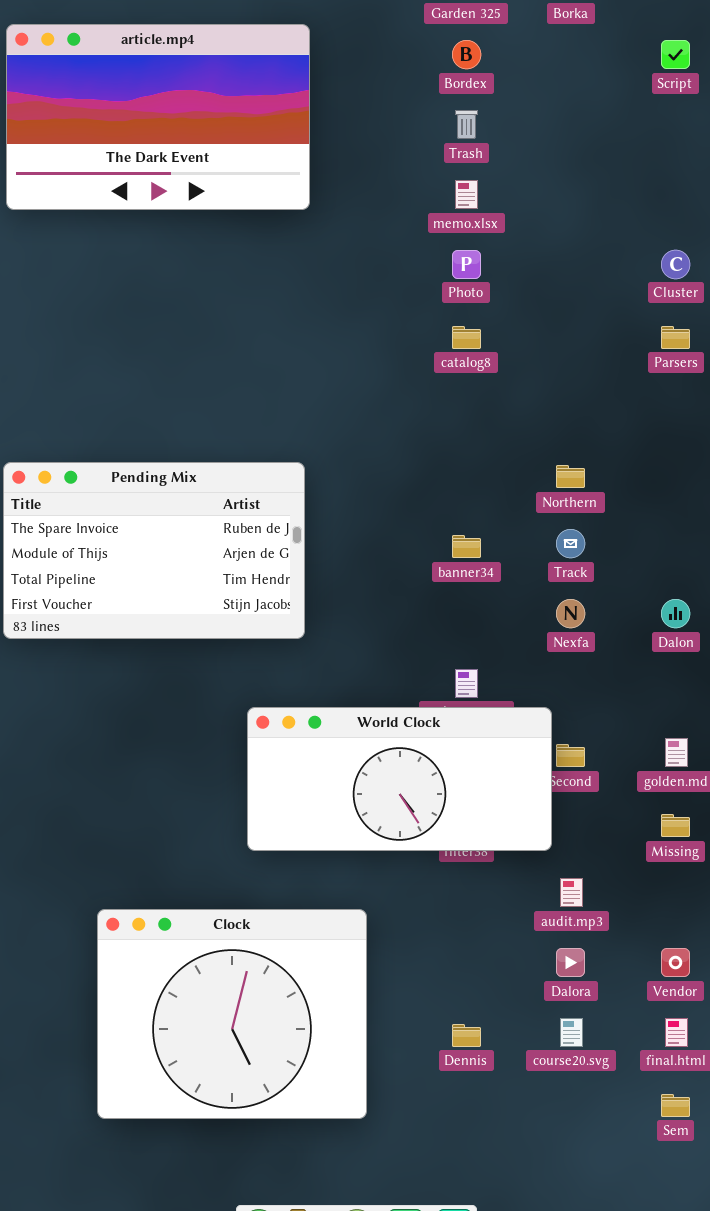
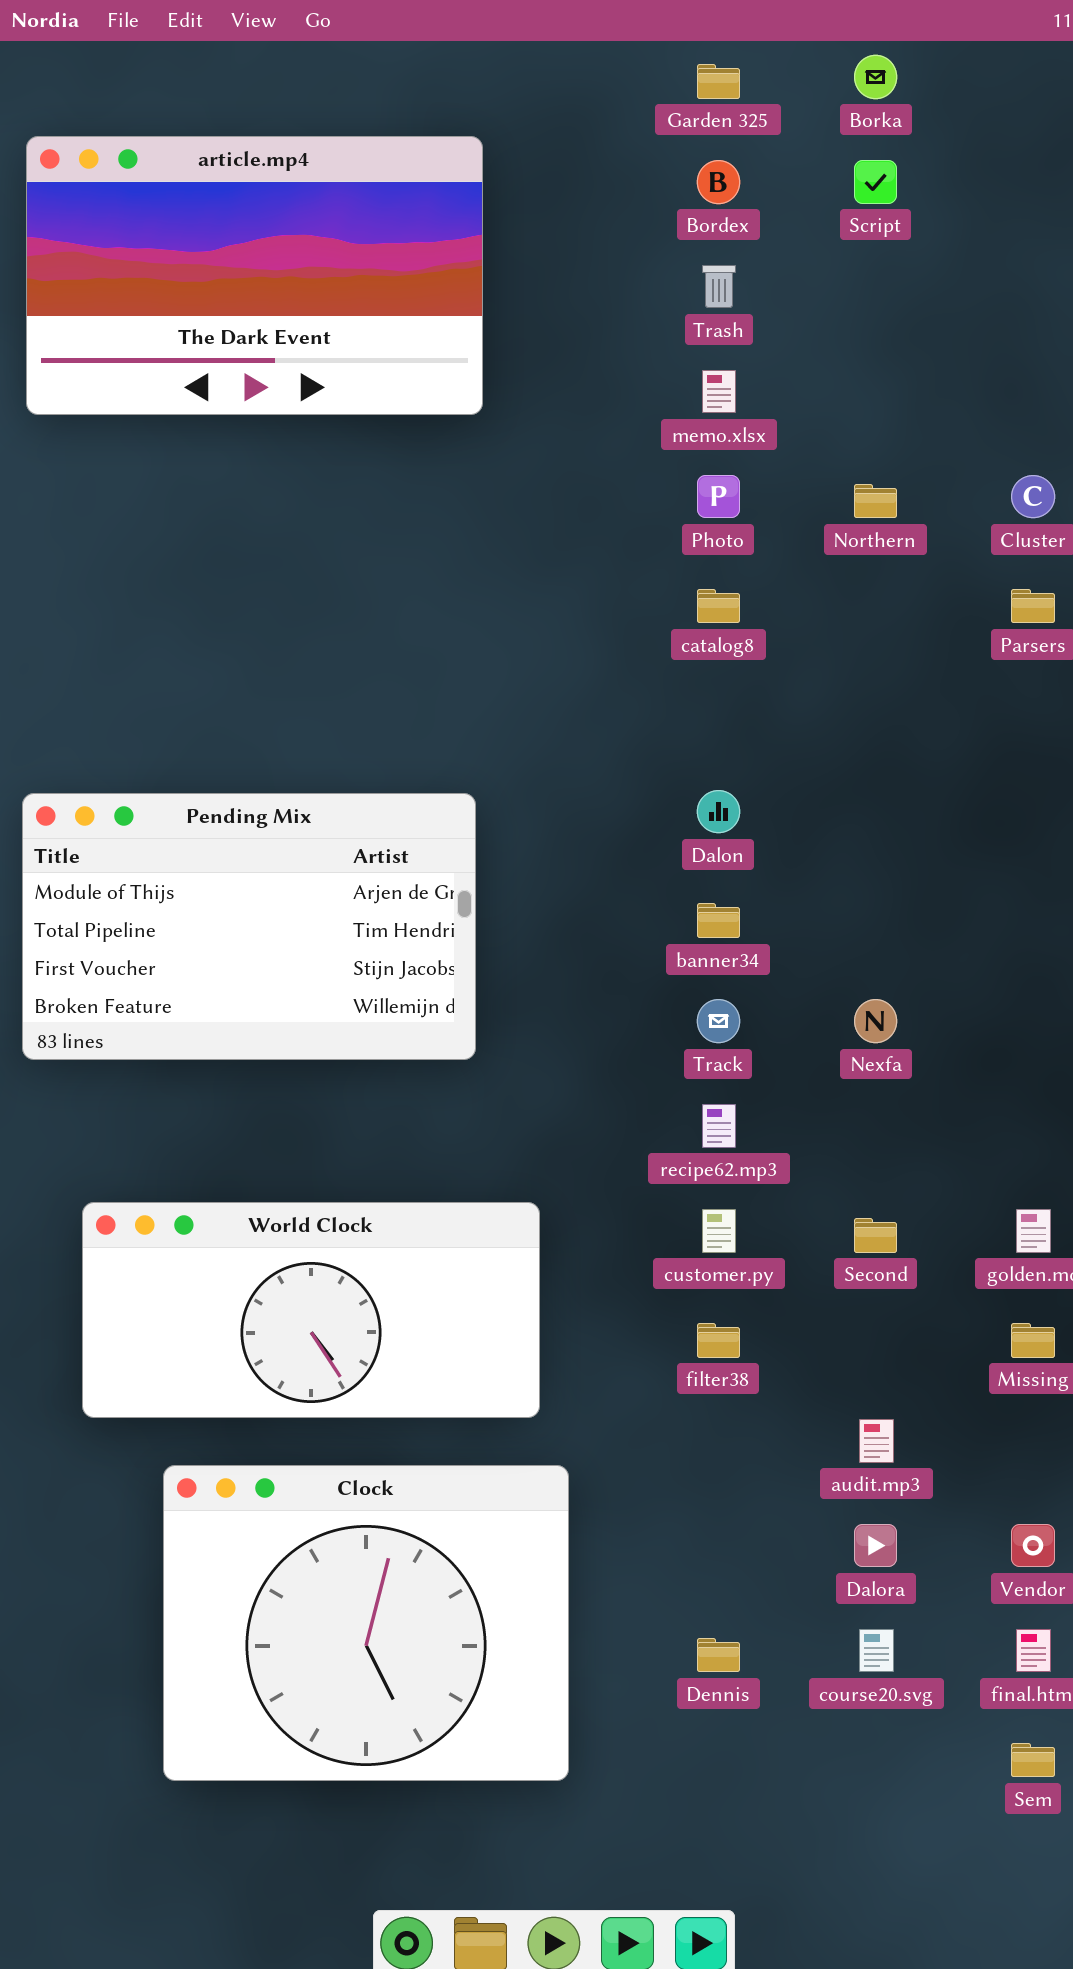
Script: [661,40,690,69] -> [854,160,897,204], moved
Pending Mix: [3,462,305,639] -> [22,793,476,1060], scrolled down 1 row
Northern: [556,465,585,488] -> [854,484,897,518], moved
Track: [556,529,585,558] -> [697,999,740,1043], moved
Dalon: [661,599,690,628] -> [697,790,740,833], moved
World Clock: [247,707,552,851] -> [82,1202,540,1418], moved

